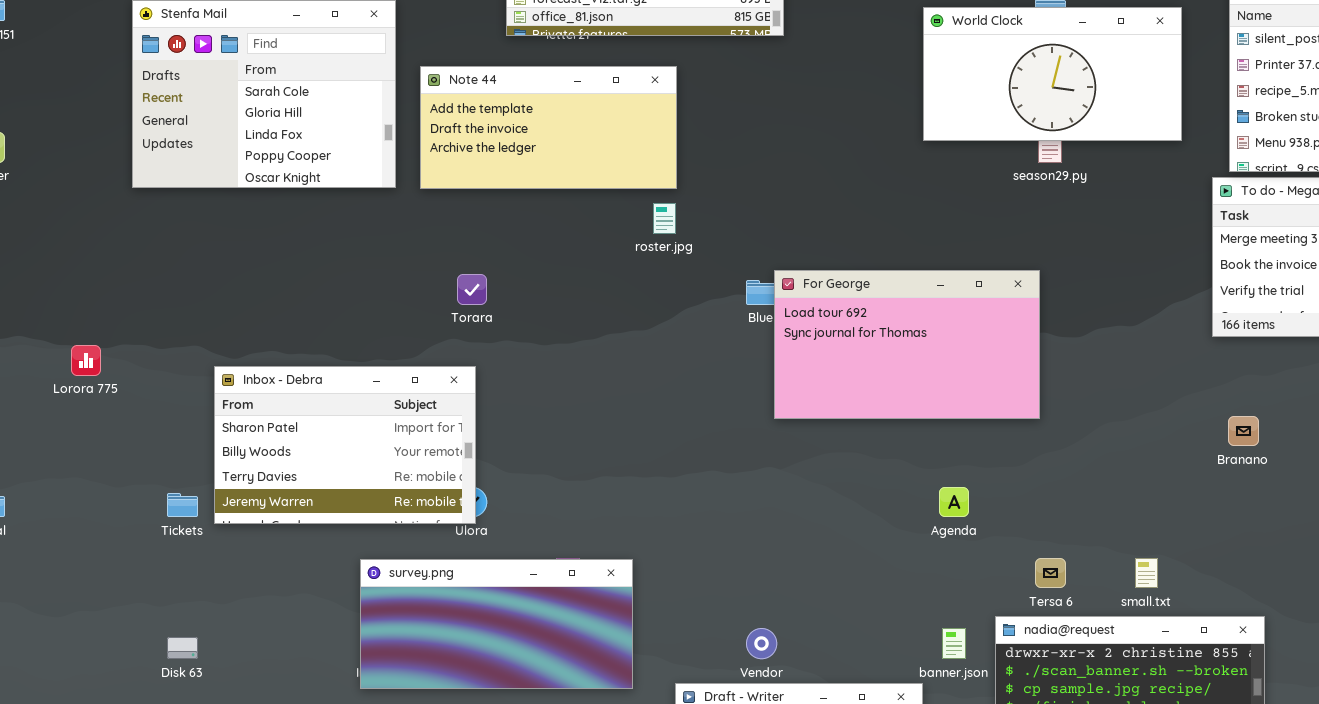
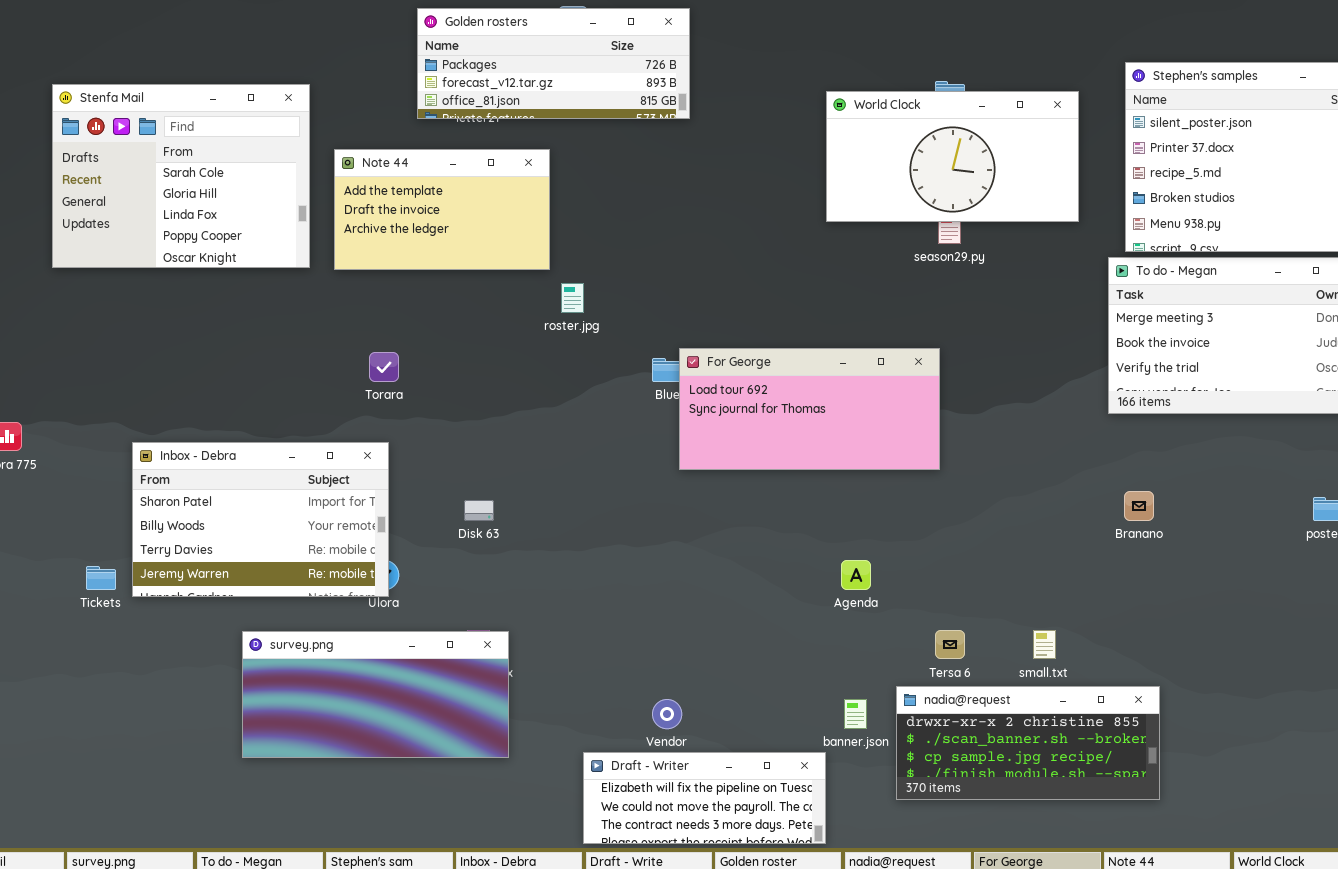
Note 44: [420,66,677,189] -> [334,149,550,270], resized
For George: [774,270,1040,419] -> [679,348,940,470], resized
survey.png: [360,559,633,689] -> [242,631,509,758], moved
Disk 63: [167,637,198,659] -> [464,500,494,521], moved

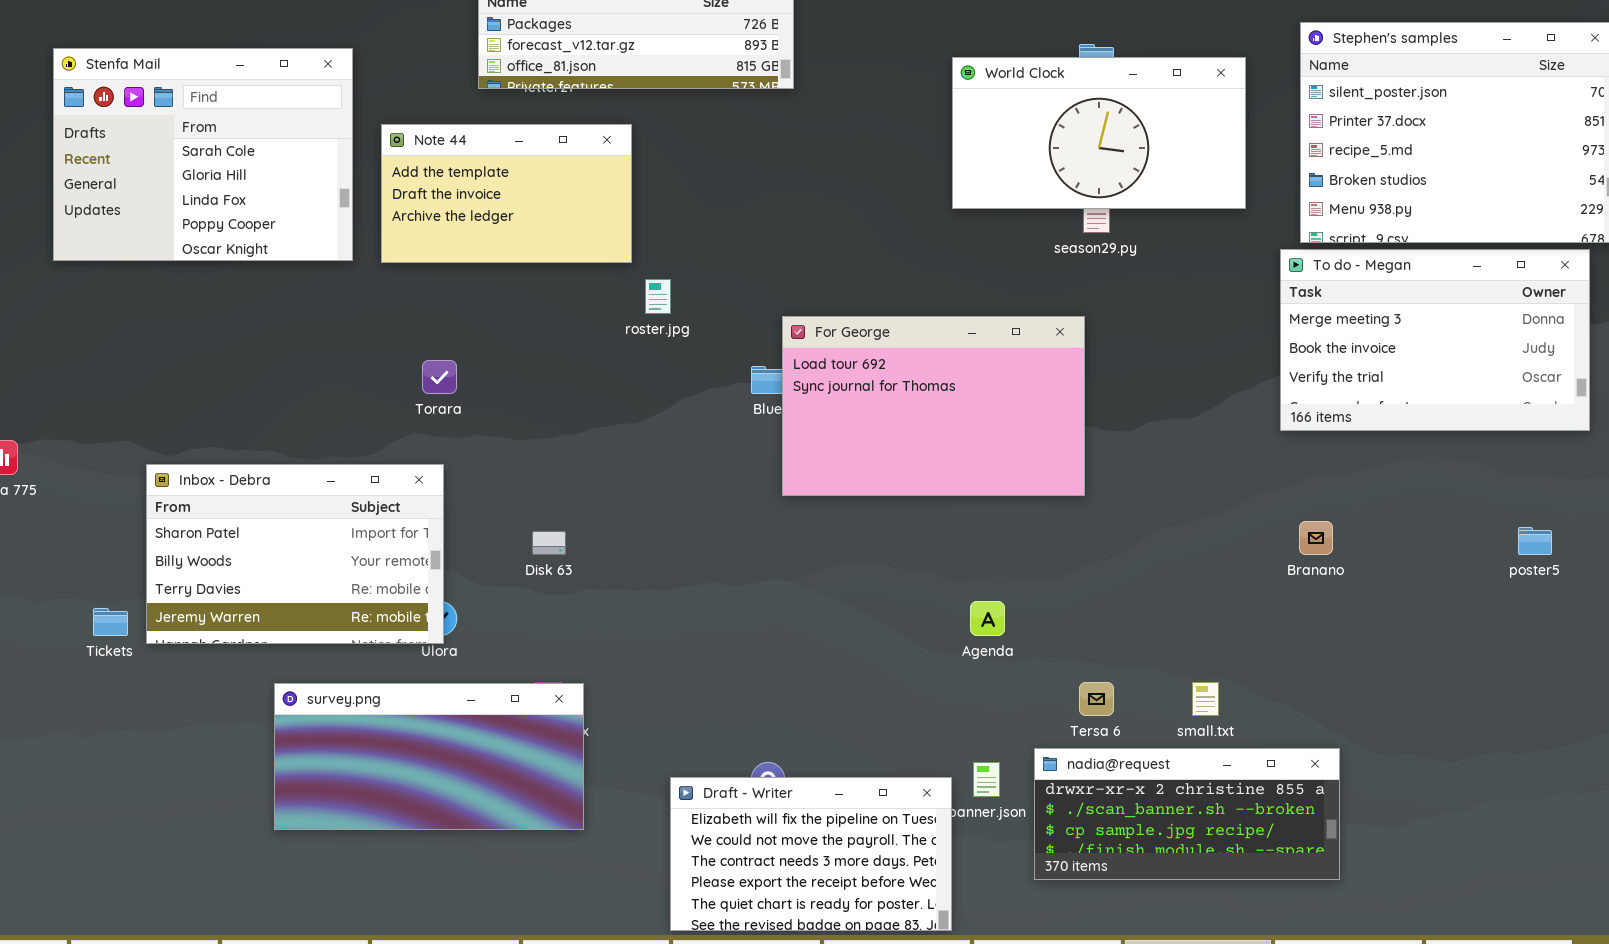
For George: [679,348,940,470] -> [782,316,1085,496], resized
Draft - Writer: [583,752,826,844] -> [670,777,952,931], resized

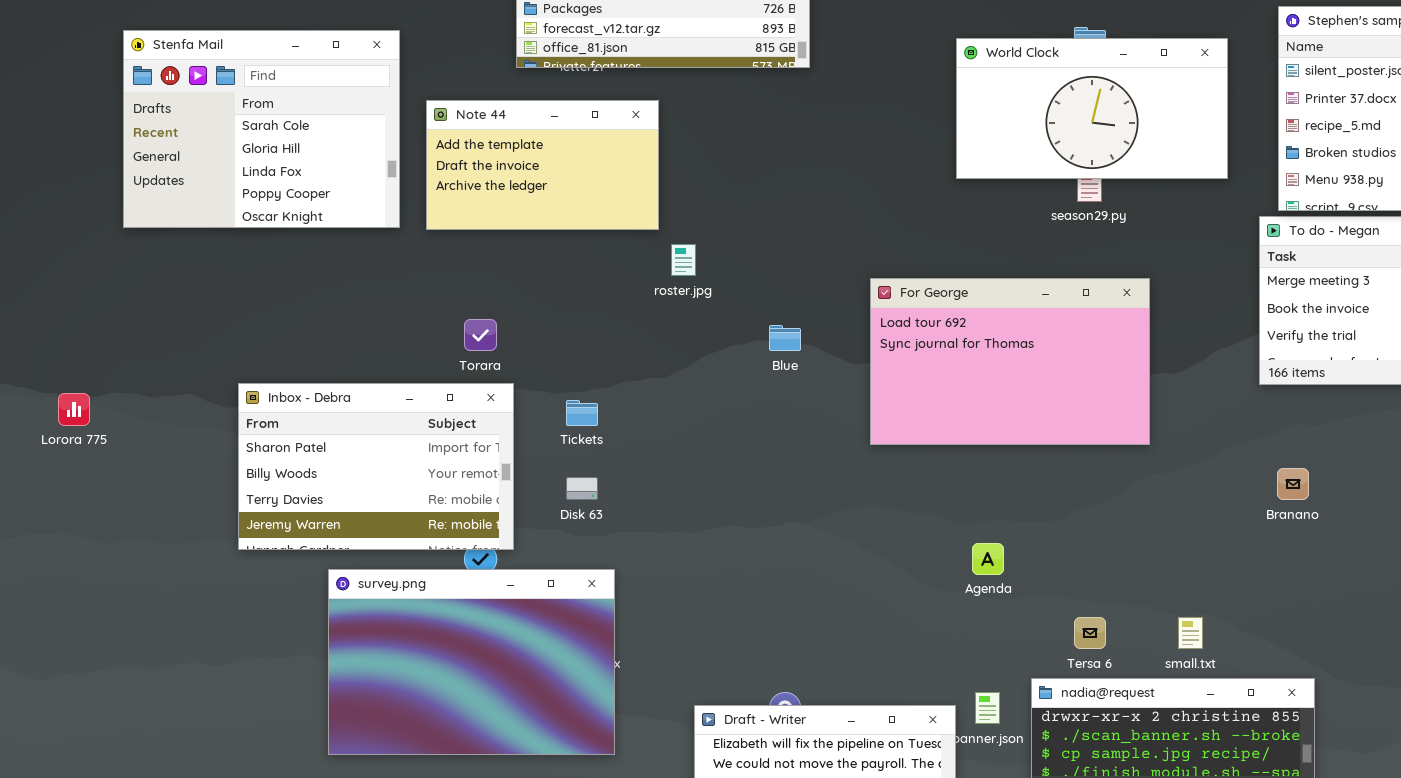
For George: [782,316,1085,496] -> [870,278,1150,445], moved
Inbox - Debra: [146,464,444,644] -> [238,383,514,550], moved
Tickets: [93,608,128,636] -> [566,400,598,426], moved
survey.png: [274,683,584,830] -> [328,569,615,755], resized

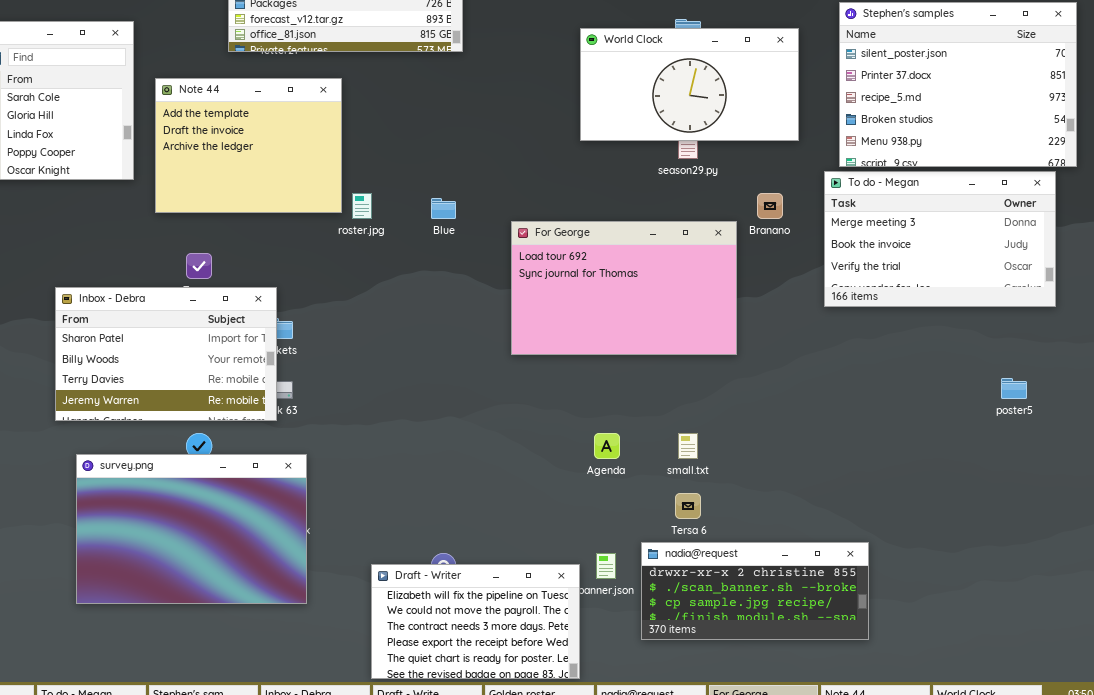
Note 44: [426,100,659,230] -> [155,78,342,213], resized
Blue: [769,325,801,351] -> [431,198,456,219], moved
Inbox - Debra: [238,383,514,550] -> [55,287,277,421], moved
Branano: [1277,468,1309,500] -> [757,193,783,219], moved
small.txt: [1178,617,1203,649] -> [678,433,698,459], moved

